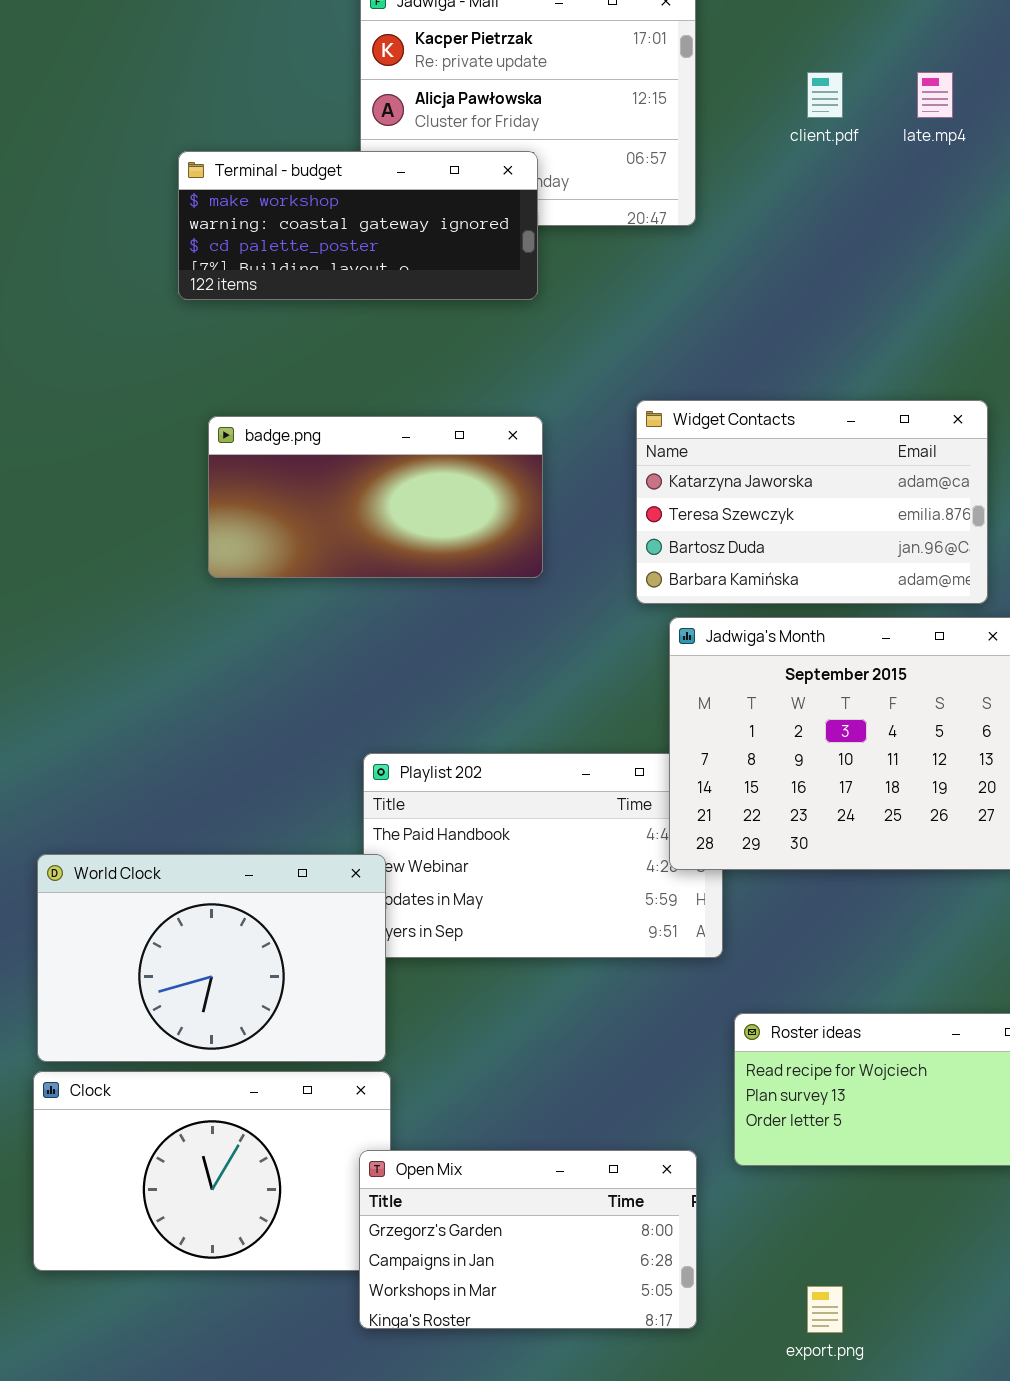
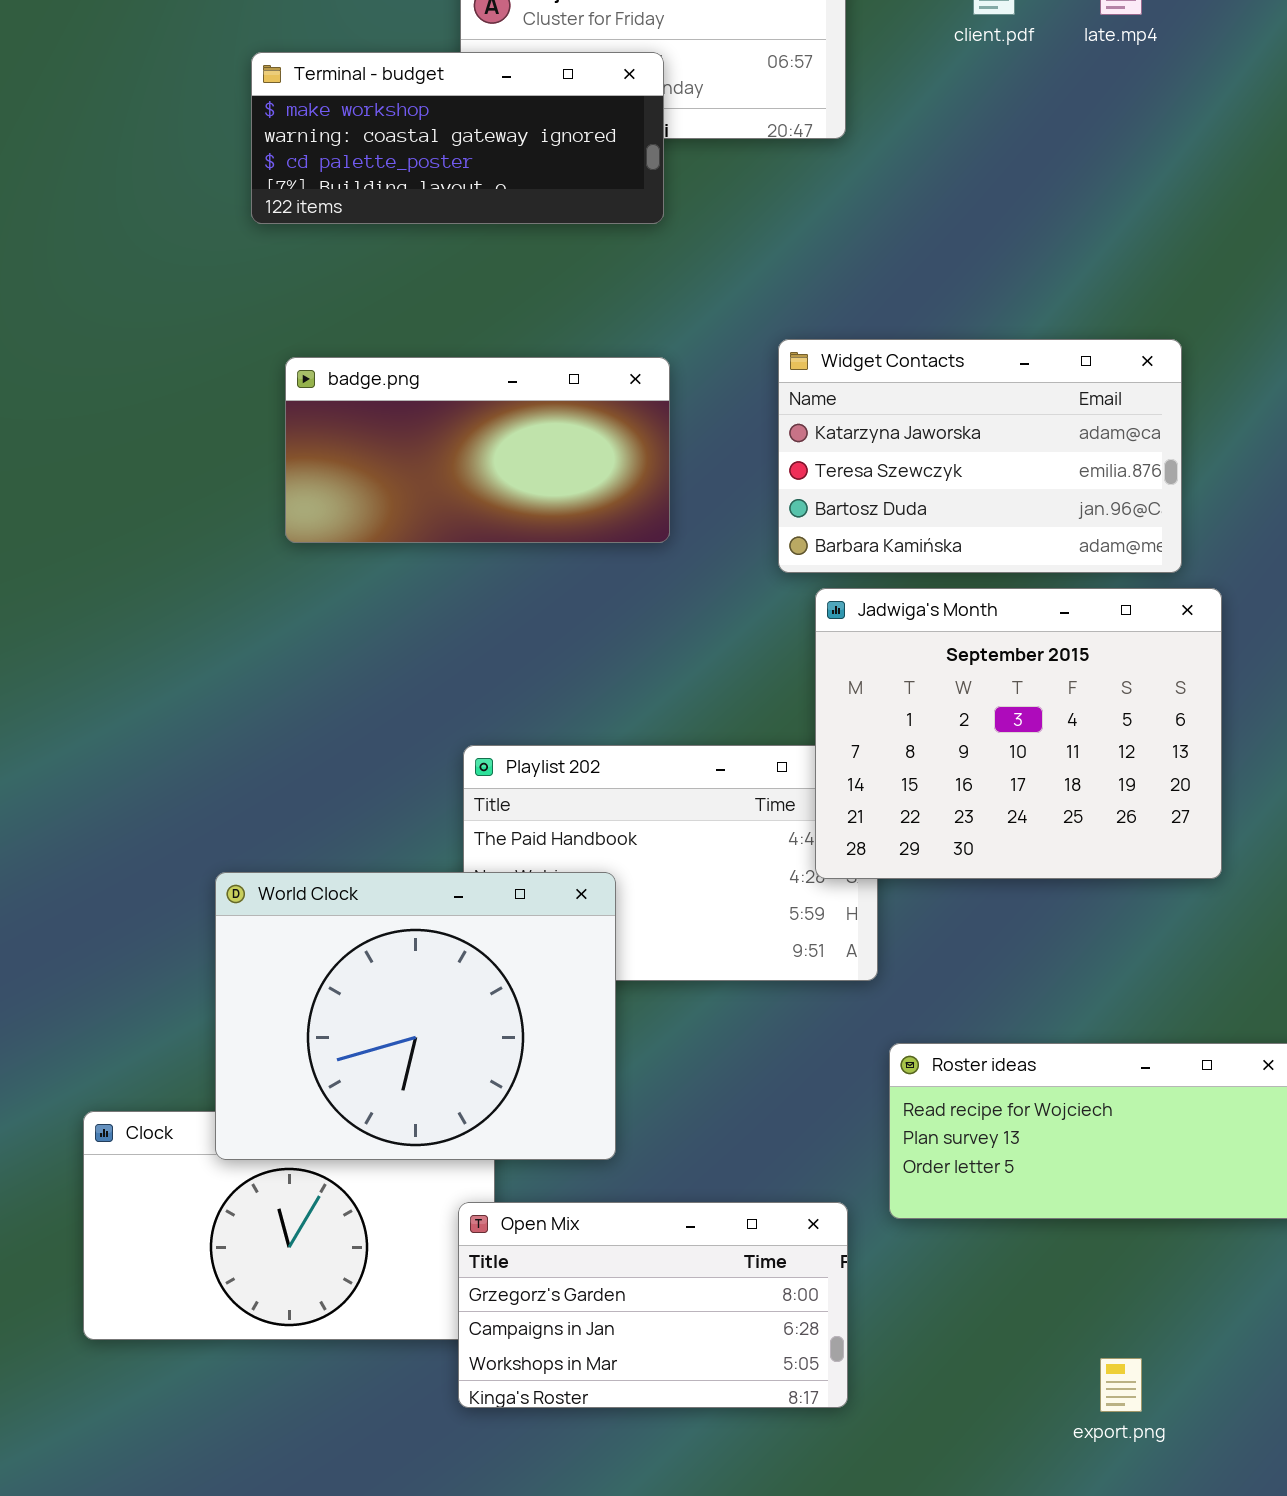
World Clock: [37,854,386,1062] -> [215,872,616,1160], moved, resized
export.png: [807,1286,843,1333] -> [1100,1358,1142,1412], moved

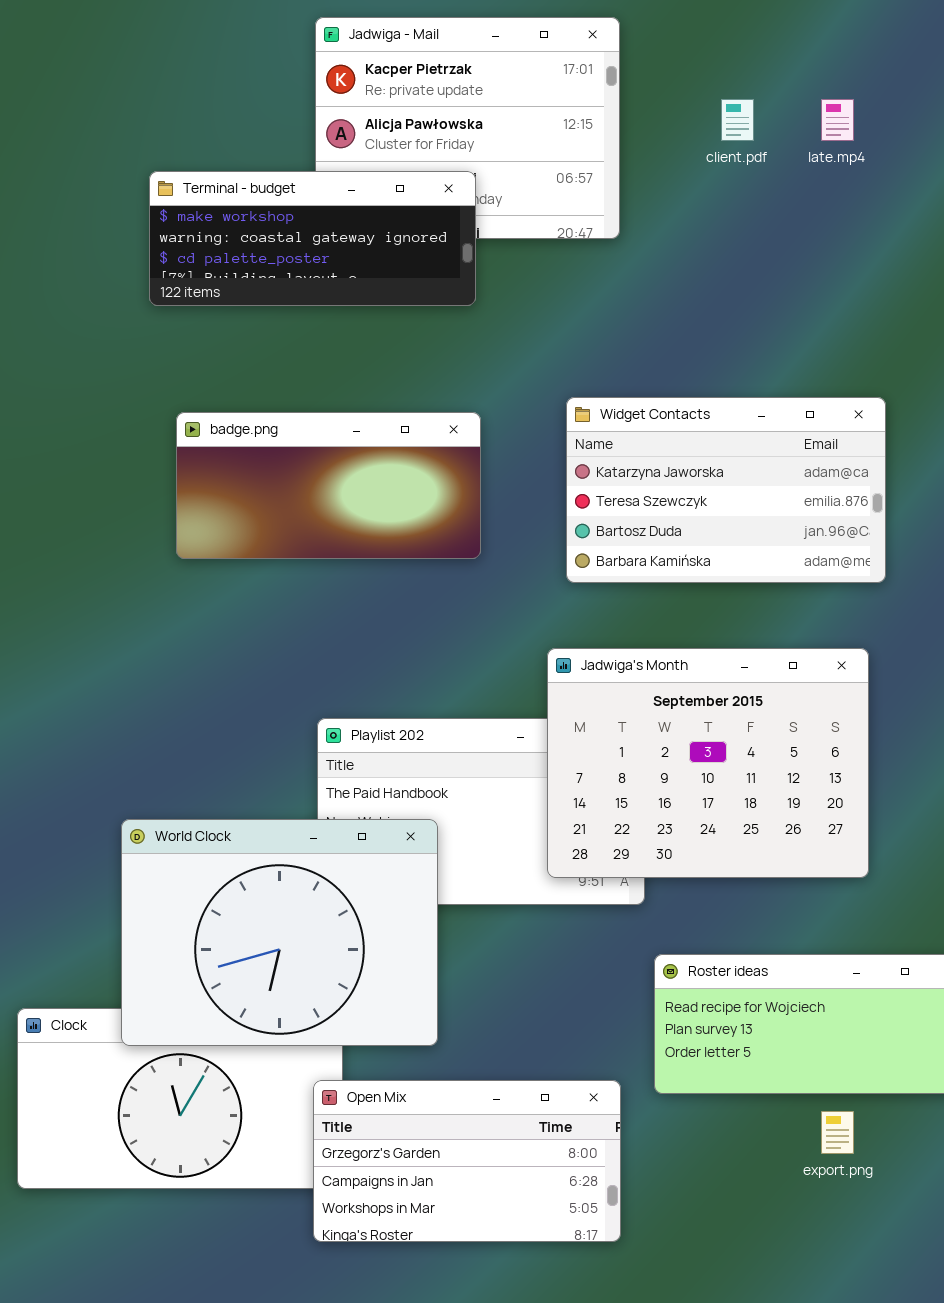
Jadwiga's Month: [815,588,1222,879] -> [547,648,869,878], moved
export.png: [1100,1358,1142,1412] -> [821,1111,854,1154], moved

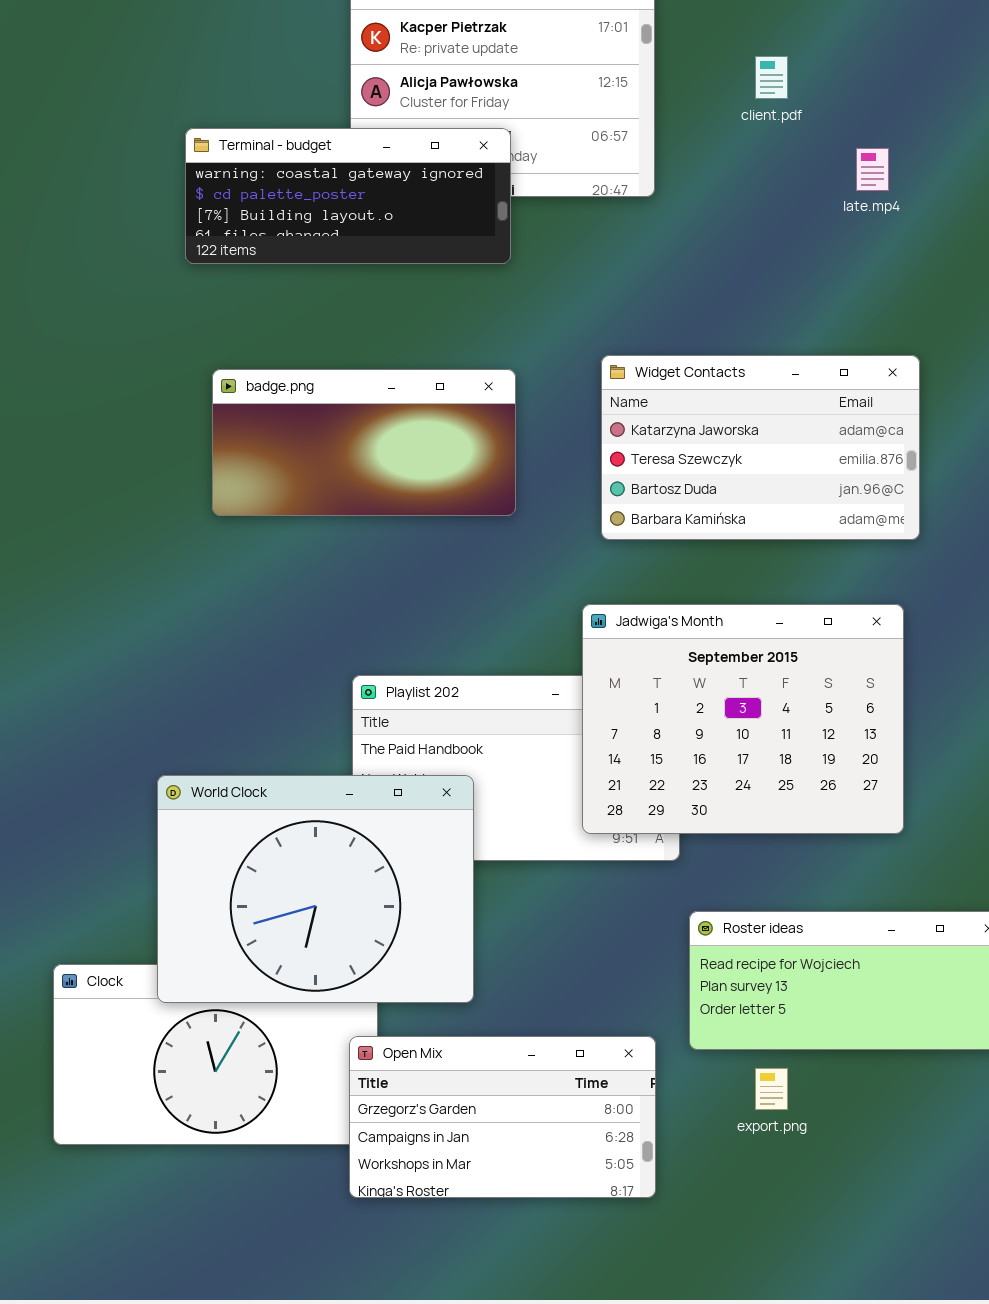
late.mp4: [821,99,854,141] -> [856,148,889,191], moved
Terminal - budget: [149,171,476,306] -> [185,128,511,264], scrolled down 1 row
export.png: [821,1111,854,1154] -> [755,1068,788,1110], moved

